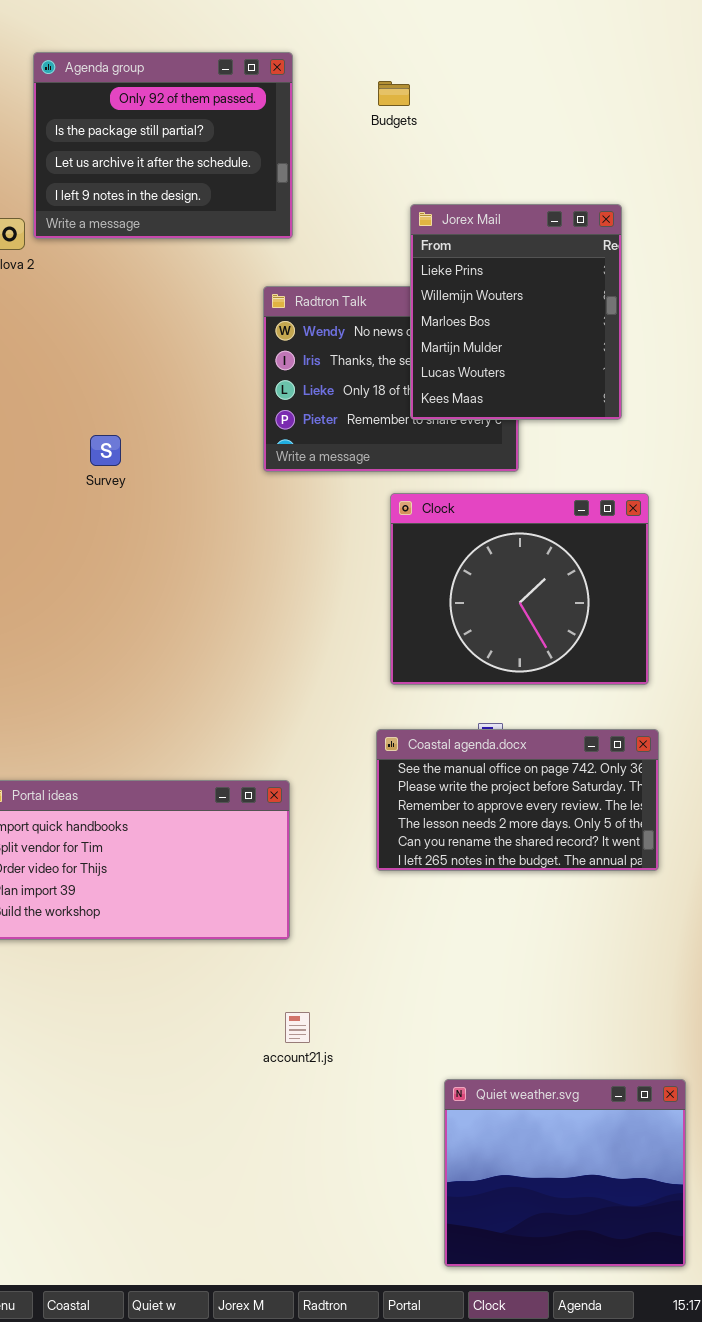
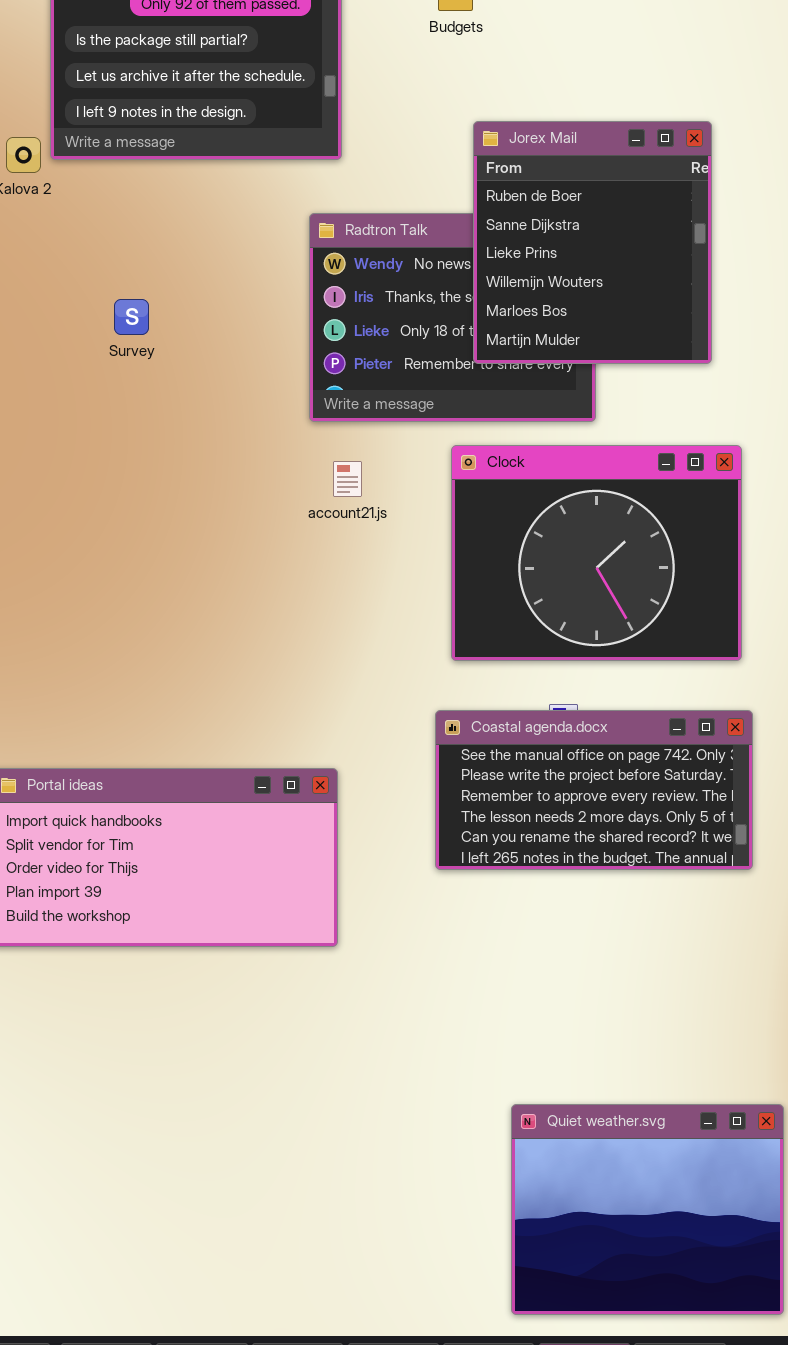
Jorex Mail: [410,204,622,420] -> [473,121,712,364], scrolled up 2 rows
Survey: [90,435,121,466] -> [114,299,149,335], moved
account21.js: [285,1012,310,1043] -> [333,461,362,497], moved

